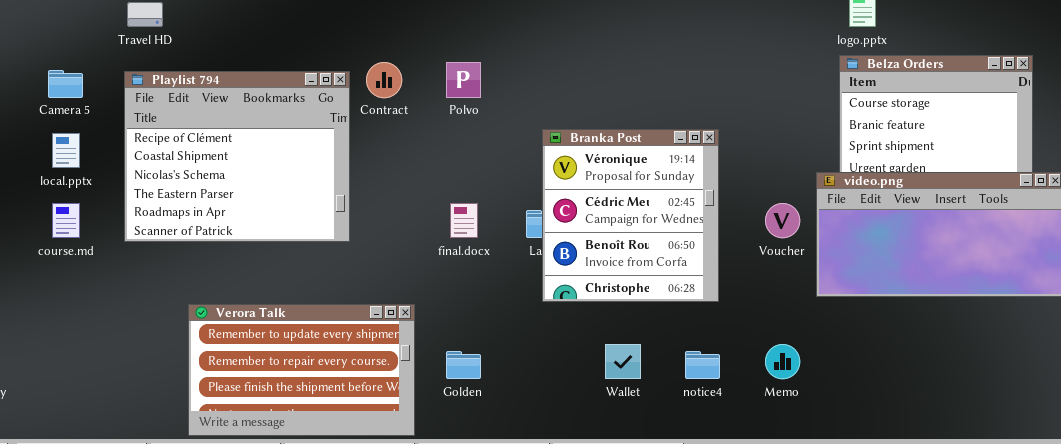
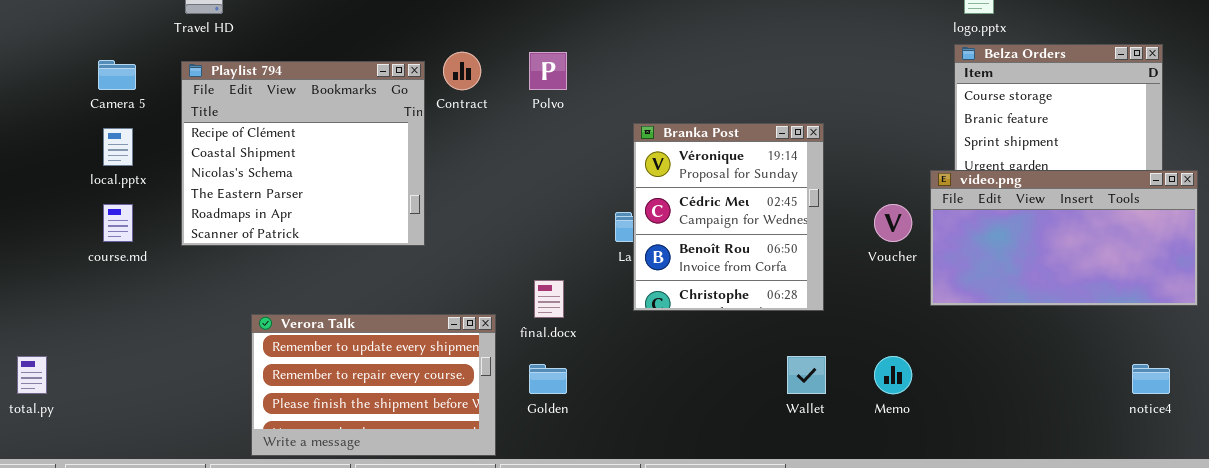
final.docx: [450,203,478,238] -> [534,280,564,318], moved
Wallet: [605,344,641,379] -> [787,356,826,394], moved
notice4: [685,351,720,379] -> [1132,364,1170,394], moved

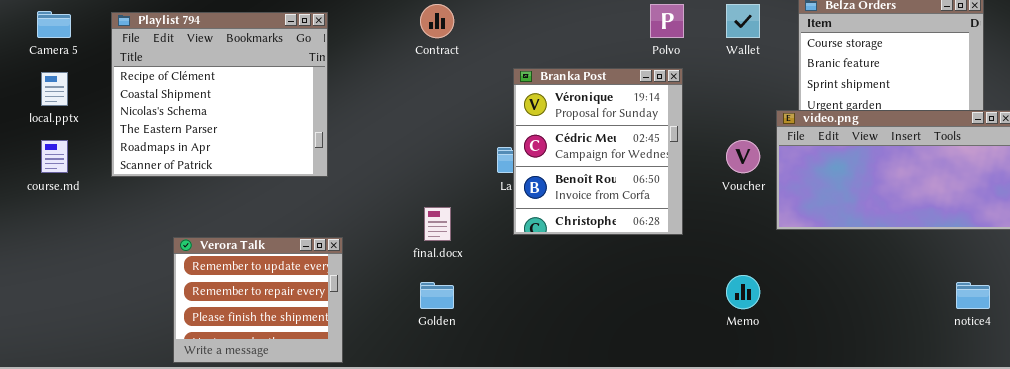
Contract: [443,52,481,90] -> [420,4,454,38], moved
Polvo: [529,52,567,90] -> [650,4,684,38], moved
Verora Talk: [251,314,496,456] -> [173,237,343,363], resized
Wallet: [787,356,826,394] -> [726,4,760,38], moved

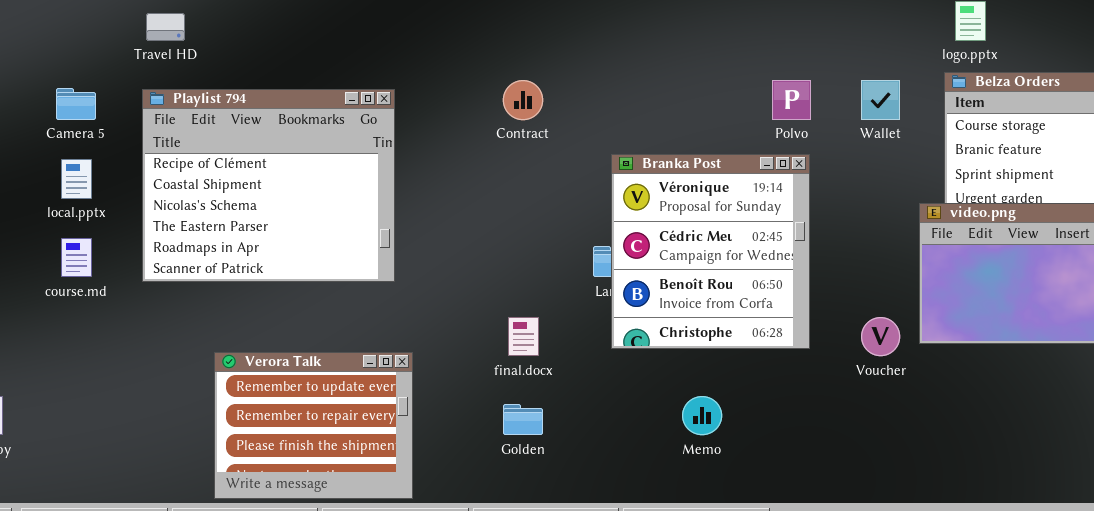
Voucher: [726,140,760,173] -> [861,317,900,356], moved
Memo: [726,275,760,309] -> [682,396,722,435], moved

